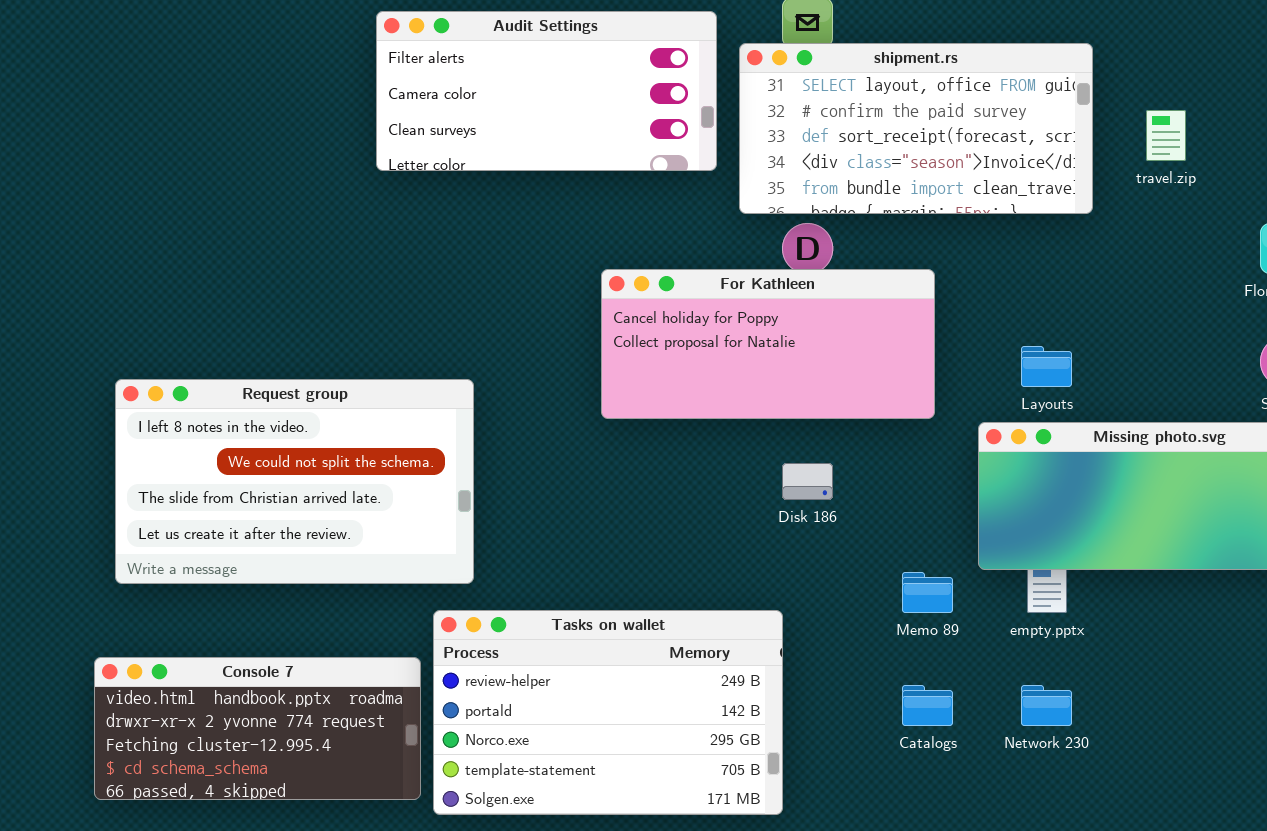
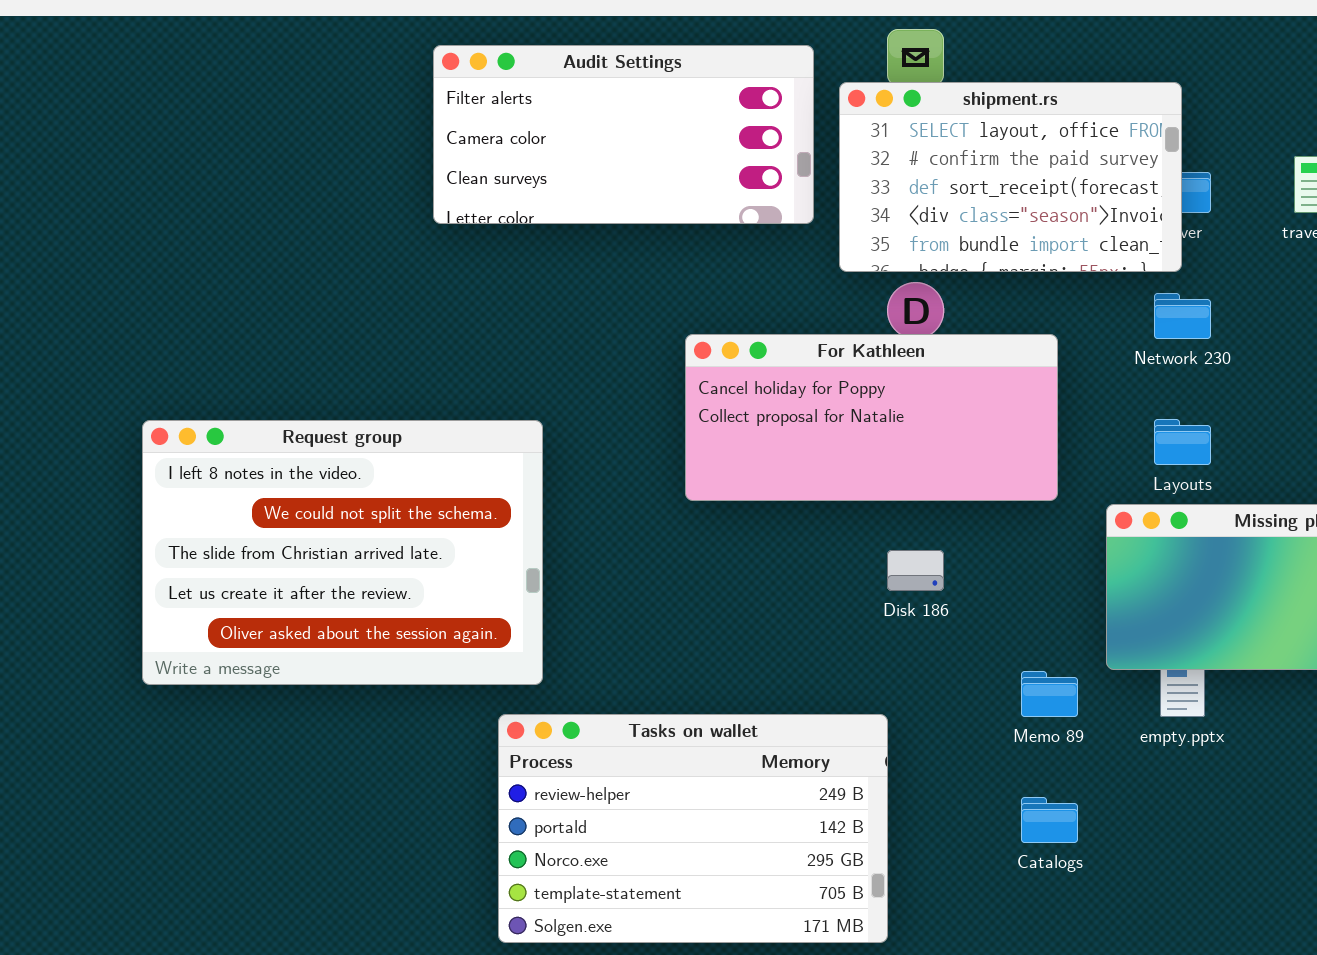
shipment.rs: [739,43,1093,214] -> [839,82,1182,272], resized
Request group: [115,379,474,584] -> [142,420,543,685], resized
Console 7: [94,657,421,800] -> none, closed
Network 230: [1021,685,1072,726] -> [1154,293,1211,339], moved

